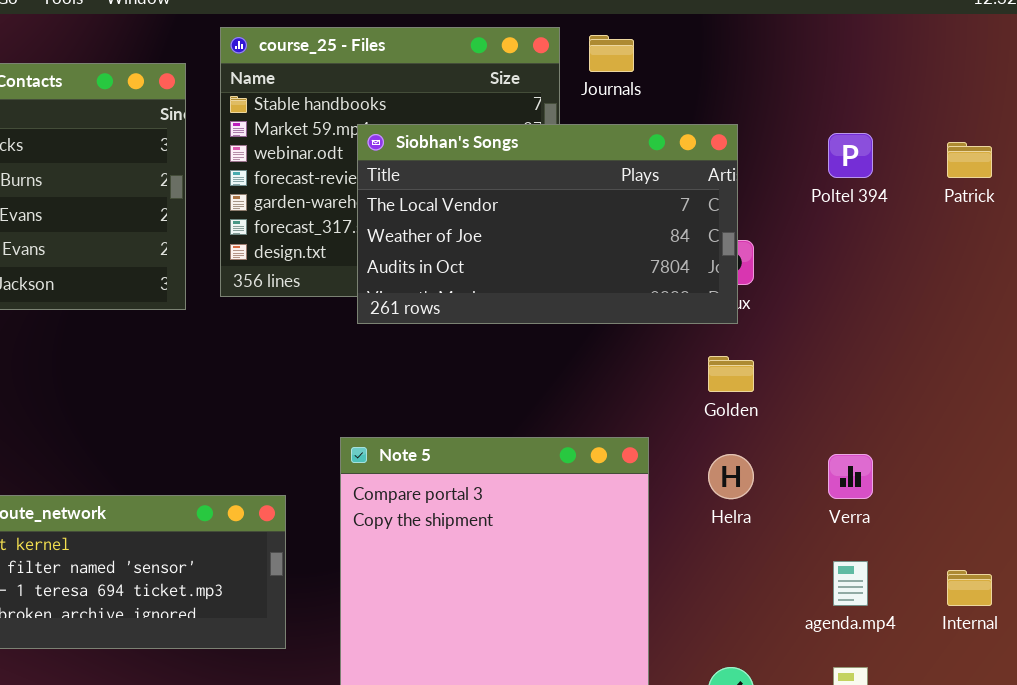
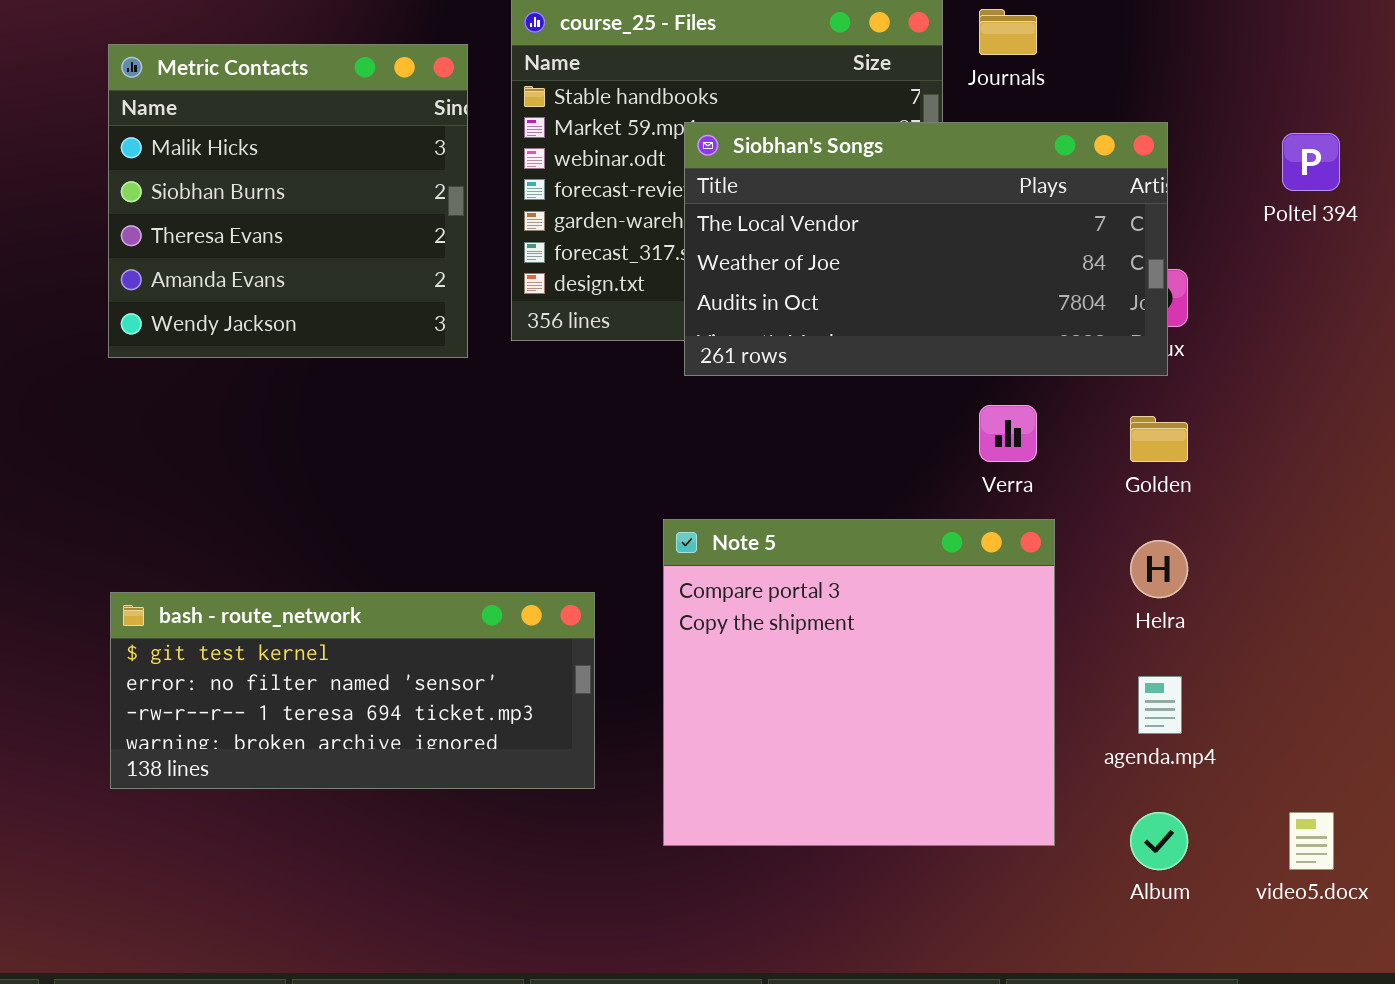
Verra: [828,454,873,499] -> [979,405,1037,462], moved
agenda.mp4: [833,561,868,606] -> [1138,676,1182,734], moved

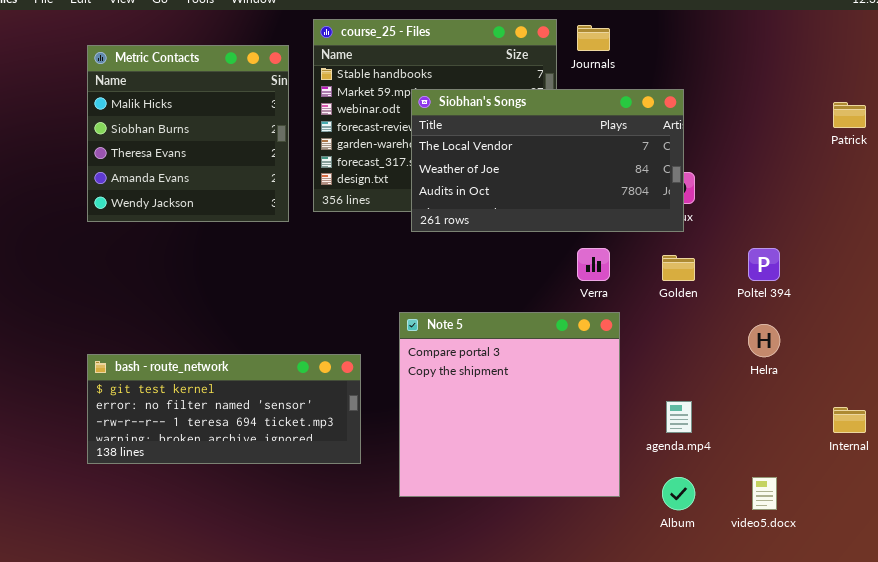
Poltel 394: [1282,133,1340,191] -> [748,248,780,281], moved
Helra: [1130,540,1188,598] -> [748,324,780,357], moved

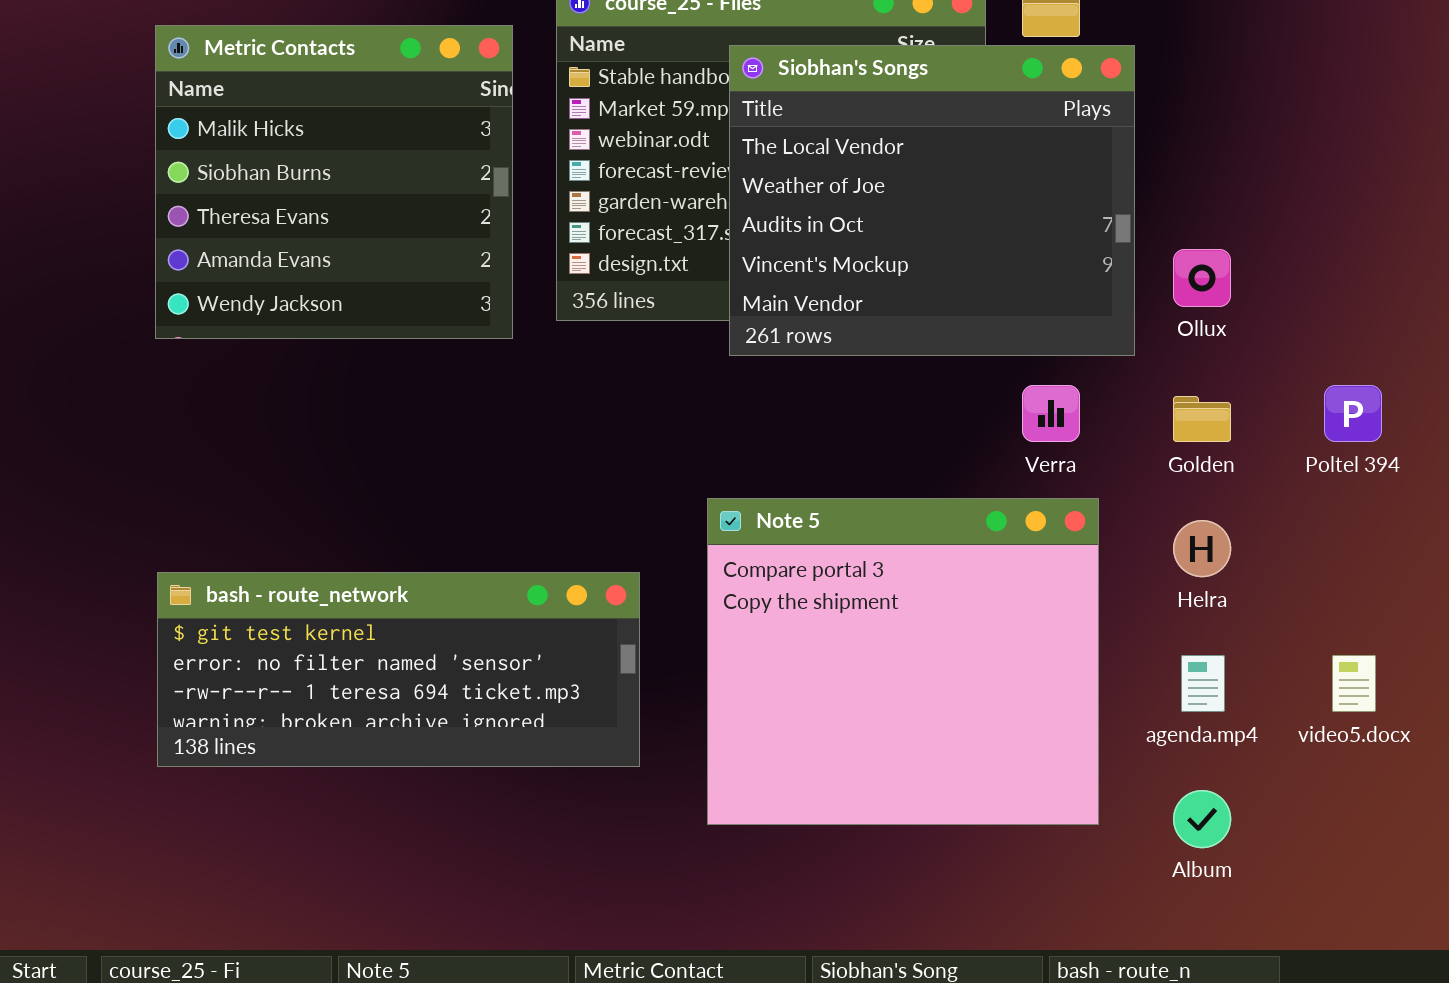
Siobhan's Songs: [411,89,684,232] -> [729,45,1135,356], resized
Helra: [748,324,780,357] -> [1173,520,1231,577], moved
video5.docx: [752,477,777,510] -> [1332,655,1376,712], moved

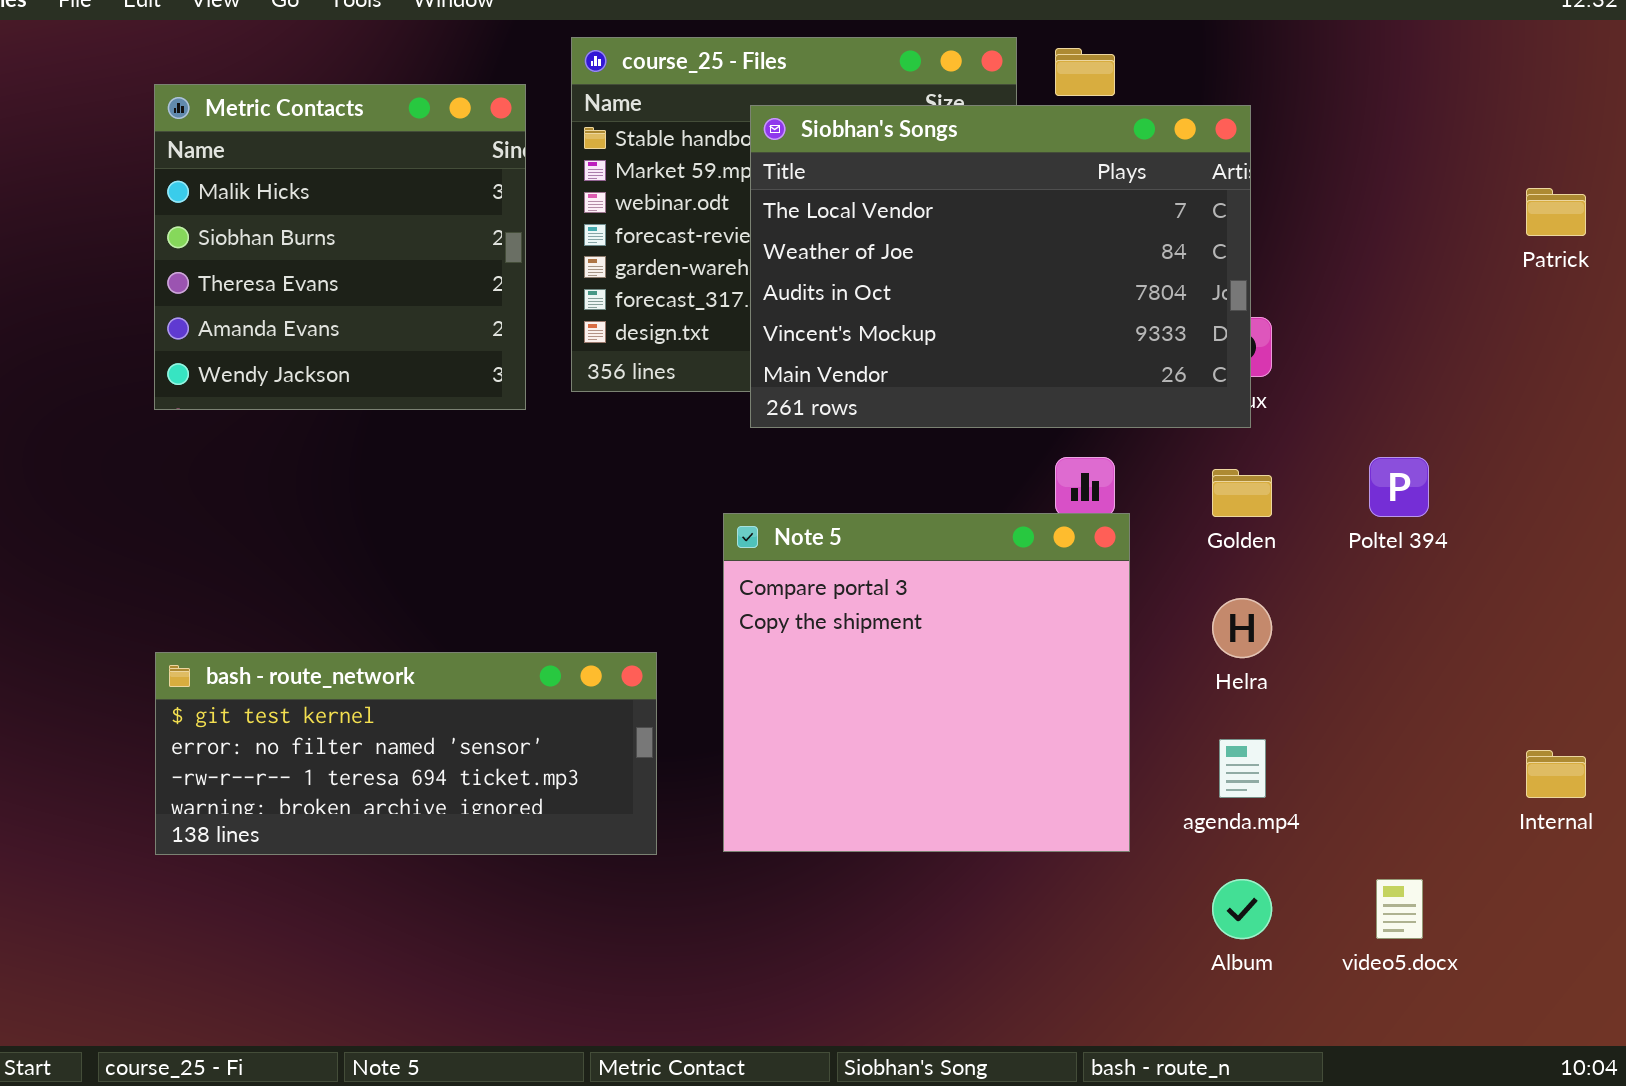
Siobhan's Songs: [729,45,1135,356] -> [750,105,1251,428], resized
Note 5: [707,498,1099,825] -> [723,513,1130,852], moved
video5.docx: [1332,655,1376,712] -> [1376,879,1423,939], moved

